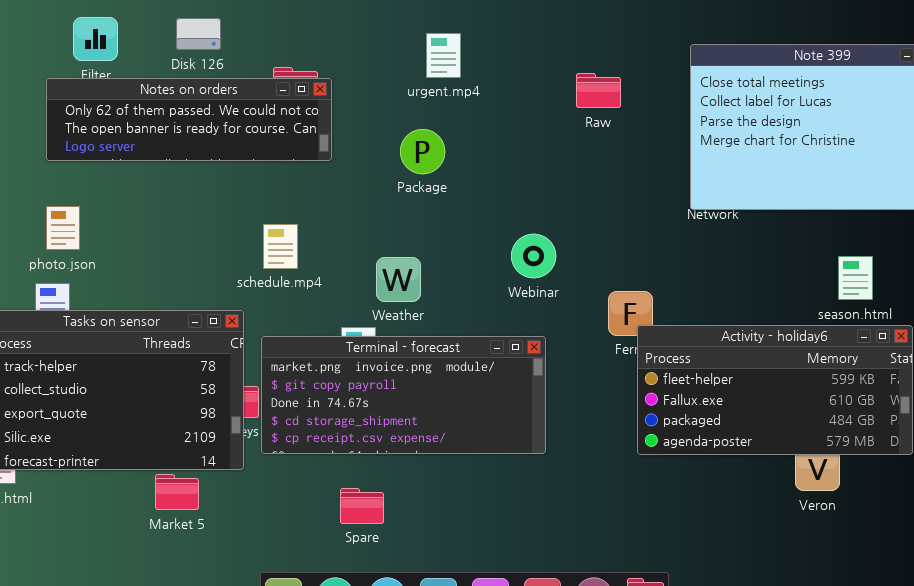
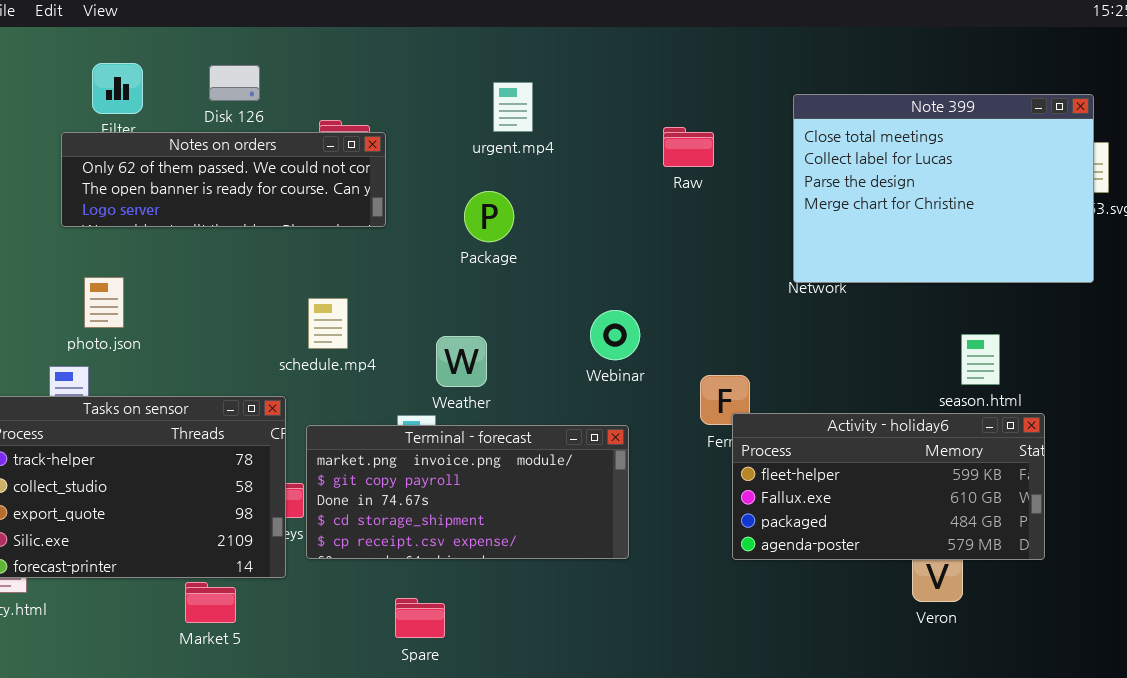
photo.json: [46,206,80,250] -> [84,277,124,328], moved

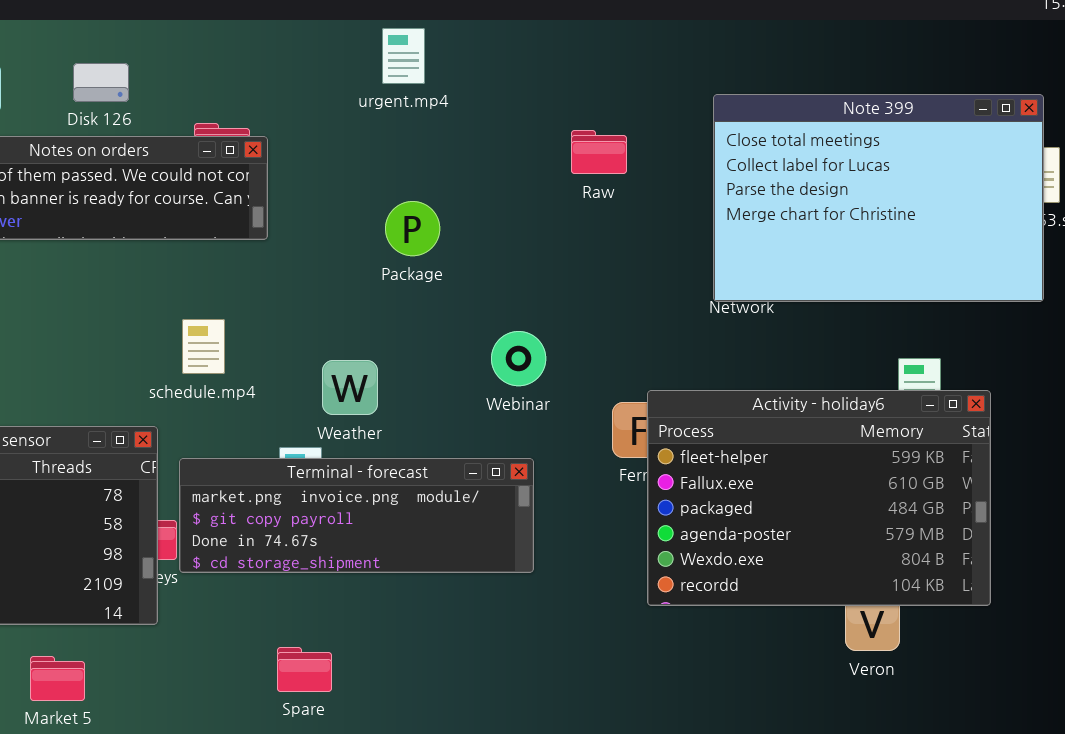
urgent.mp4: [493,82,533,132] -> [382,28,425,84], moved
Package: [464,191,514,242] -> [385,201,440,256], moved
Activity - holiday6: [732,413,1045,560] -> [647,390,991,606], resized
Terminal - forecast: [306,425,629,559] -> [179,458,534,573], resized
Market 5: [185,582,236,623] -> [30,656,85,701], moved

